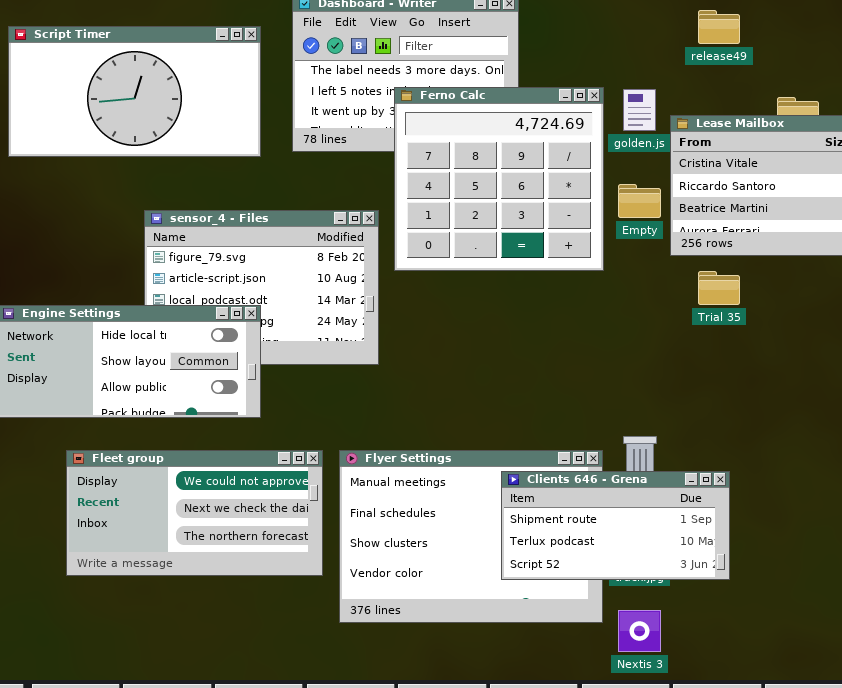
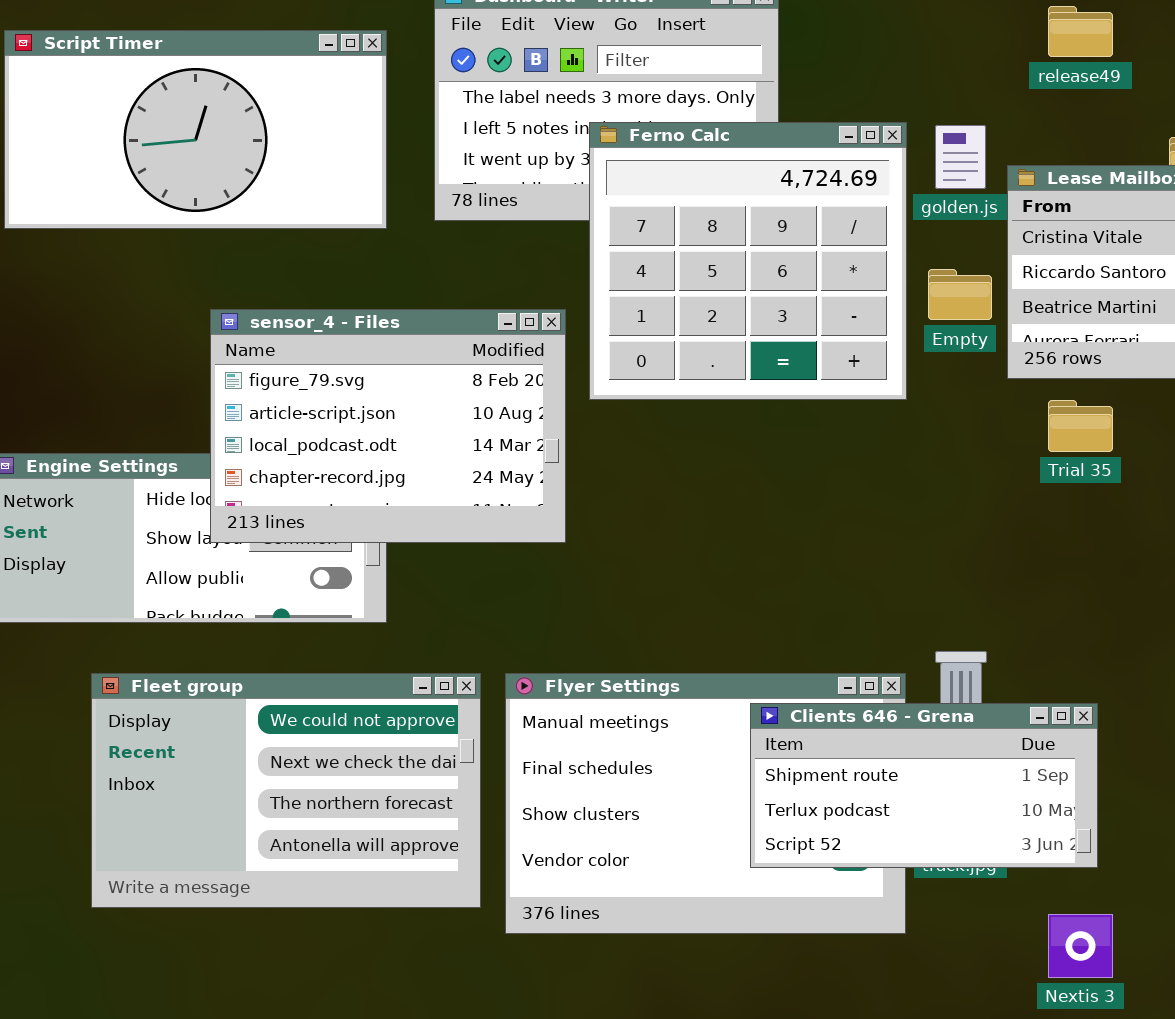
sensor_4 - Files: [144,210,379,365] -> [210,309,566,543], raised
Fleet group: [66,450,323,576] -> [91,673,481,908], resized
Nextis 3: [618,610,661,652] -> [1048,914,1113,978], moved

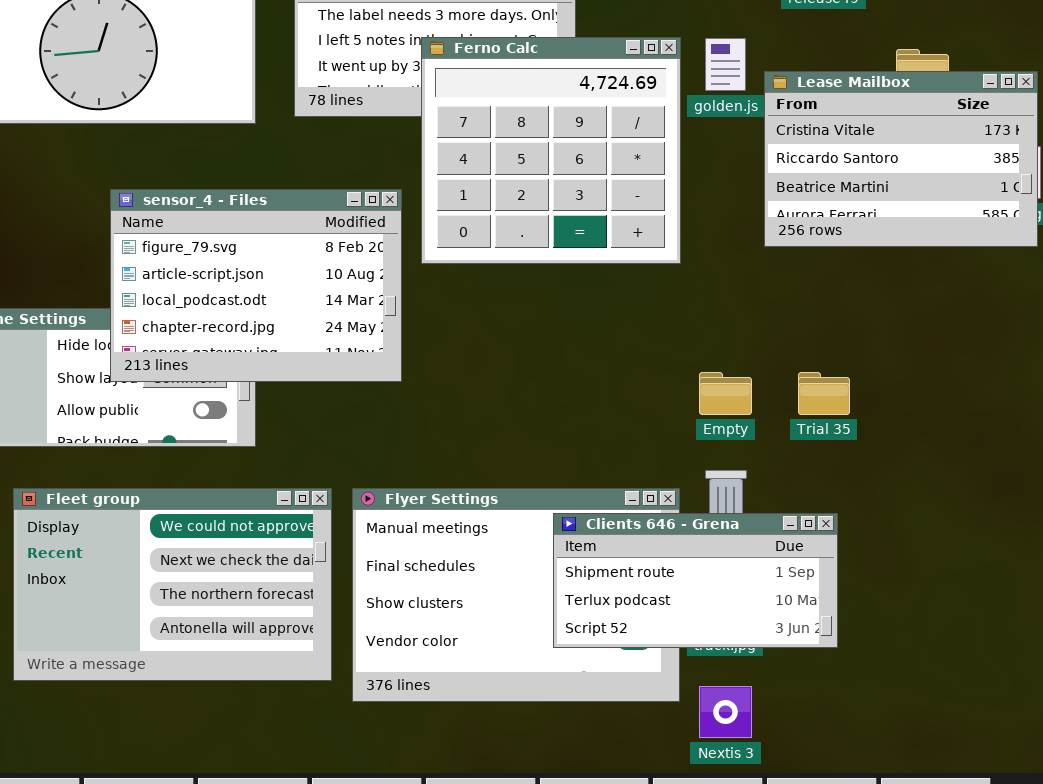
Empty: [928,269,992,320] -> [699,372,752,415], moved
Trial 35: [1048,400,1113,452] -> [798,372,850,415], moved
Nextis 3: [1048,914,1113,978] -> [699,686,752,738], moved

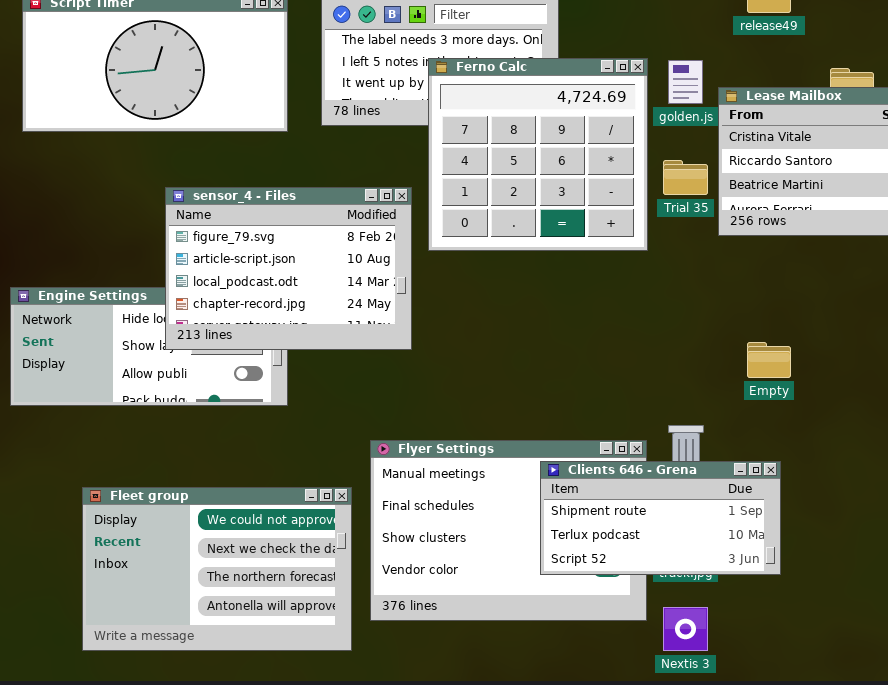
Empty: [699,372,752,415] -> [747,342,791,378], moved
Trial 35: [798,372,850,415] -> [663,160,708,195], moved
Fleet group: [13,488,332,681] -> [82,487,352,651], moved

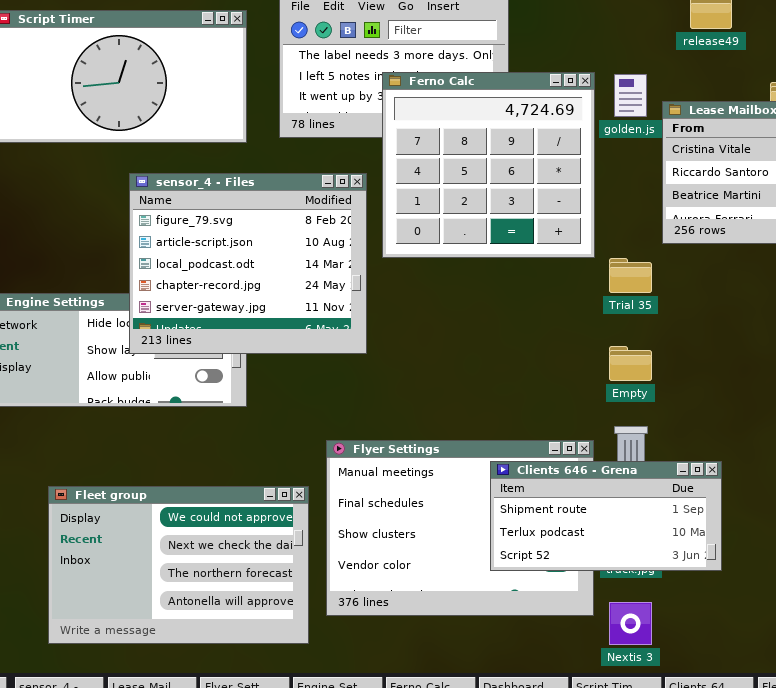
Trial 35: [663,160,708,195] -> [609,258,652,293], moved
sensor_4 - Files: [165,187,412,350] -> [129,173,367,354], resized
Empty: [747,342,791,378] -> [609,346,652,381], moved

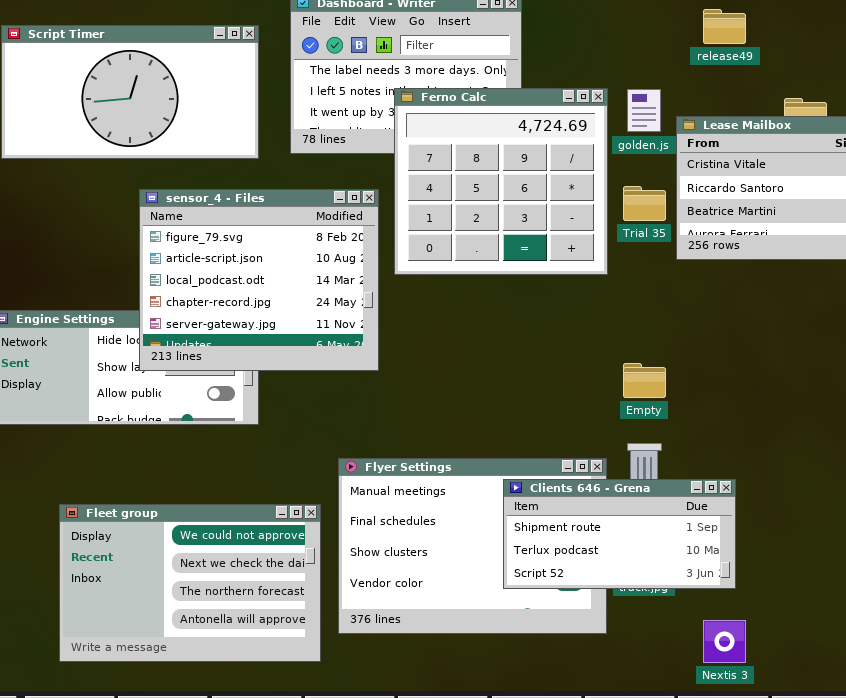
Trial 35: [609,258,652,293] -> [623,186,666,221], moved
Nextis 3: [609,602,652,645] -> [703,620,746,663], moved

